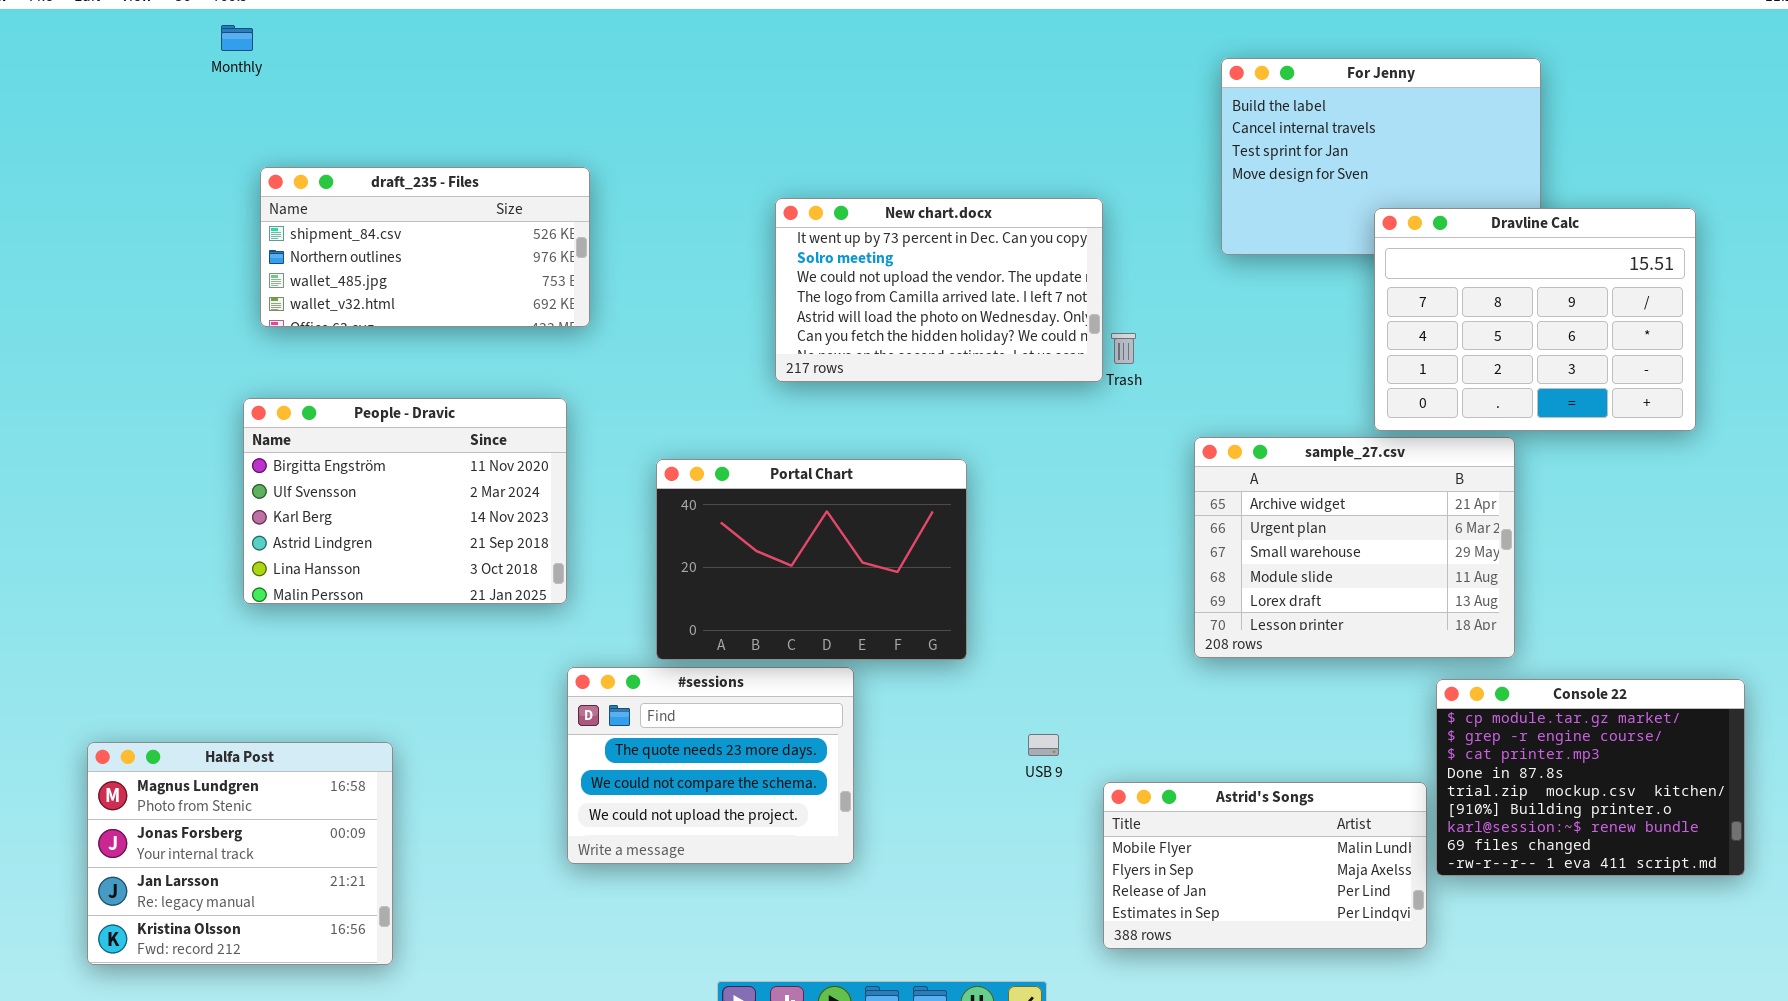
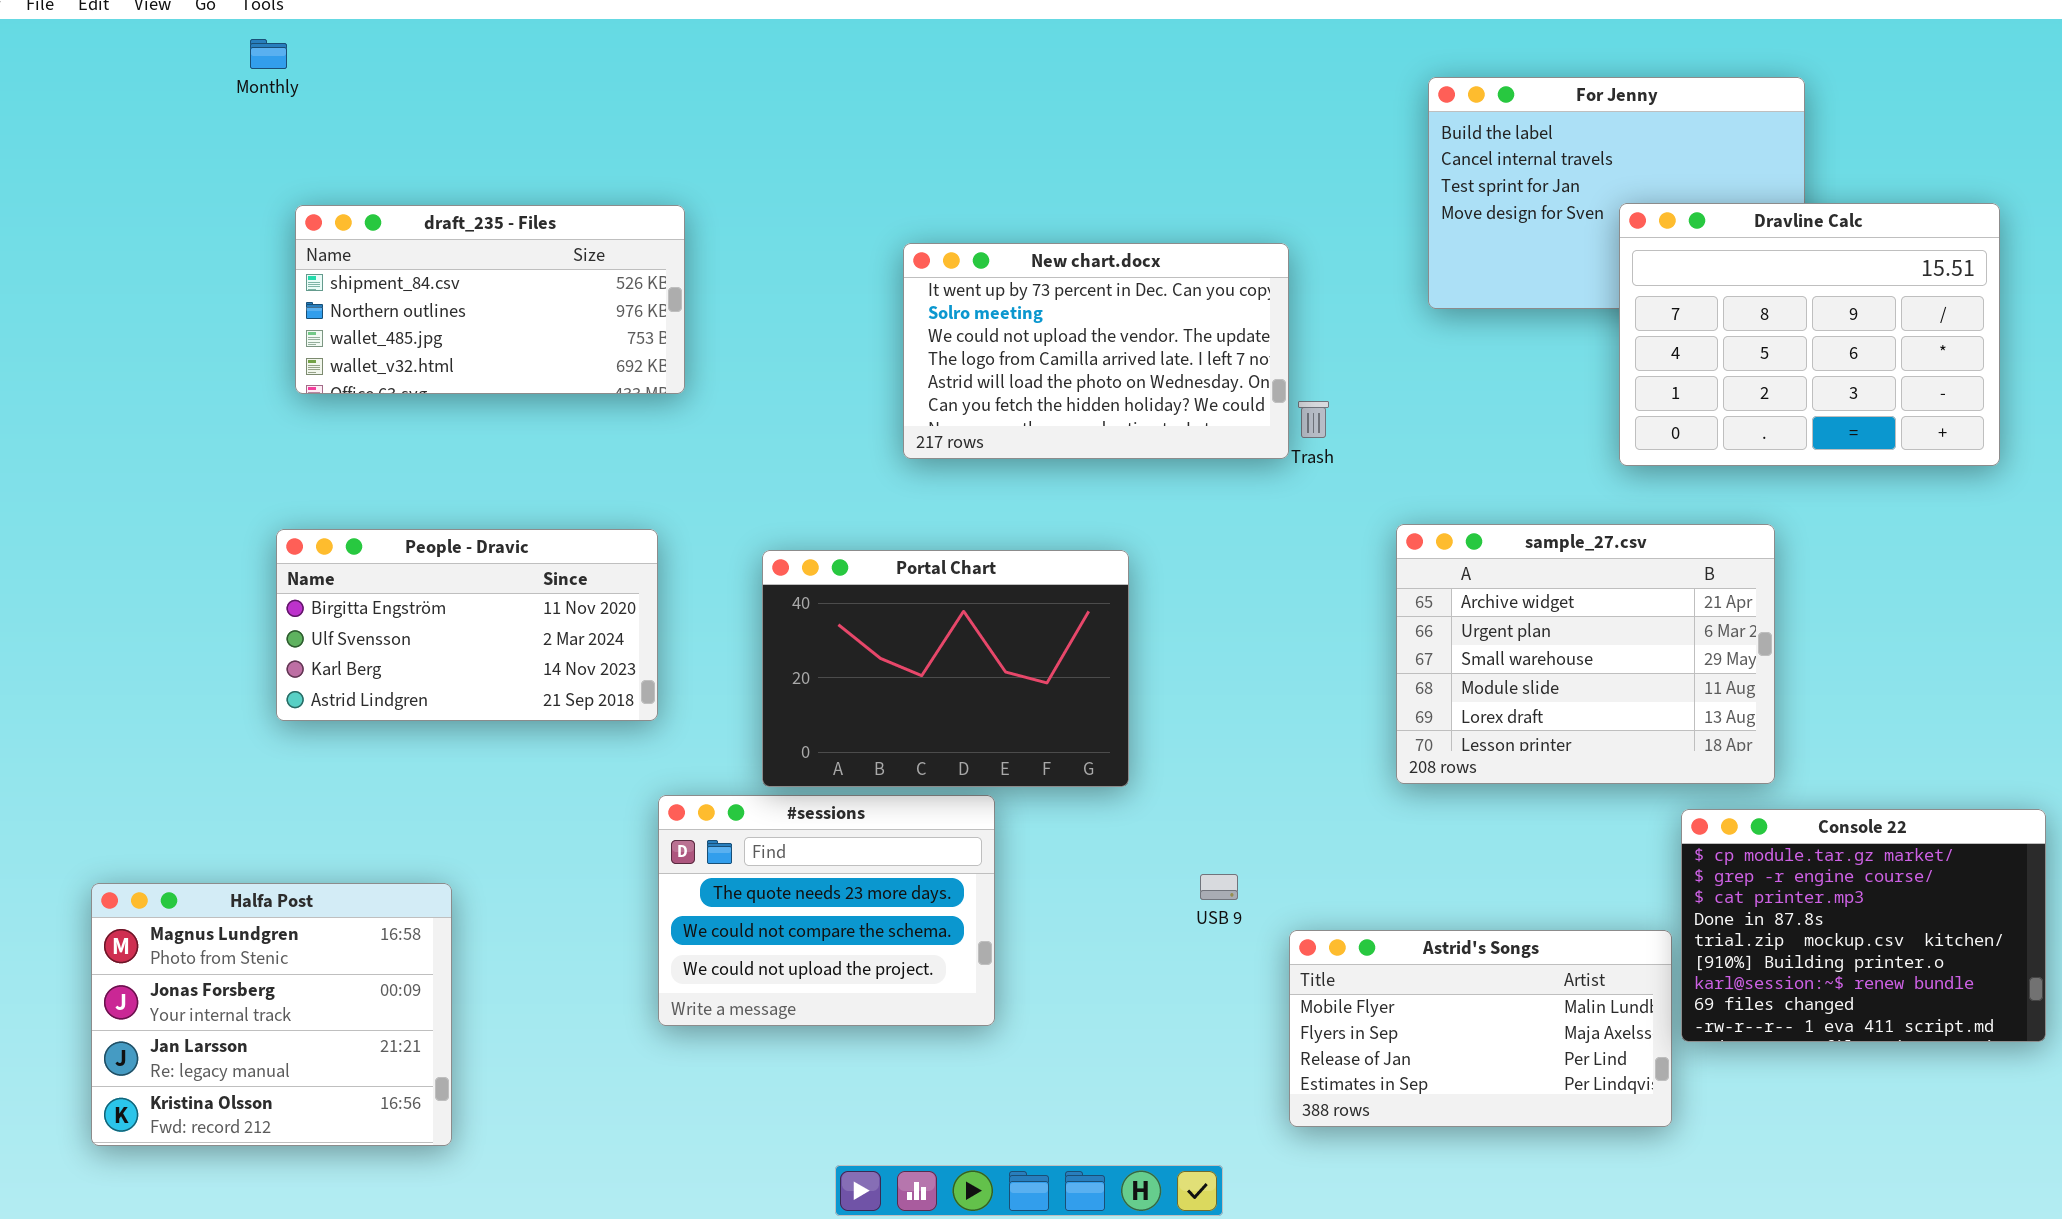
Dravline Calc: [1374,208,1696,431] -> [1619,203,2000,466], moved
People - Dravic: [243,398,567,604] -> [276,529,658,721], resized

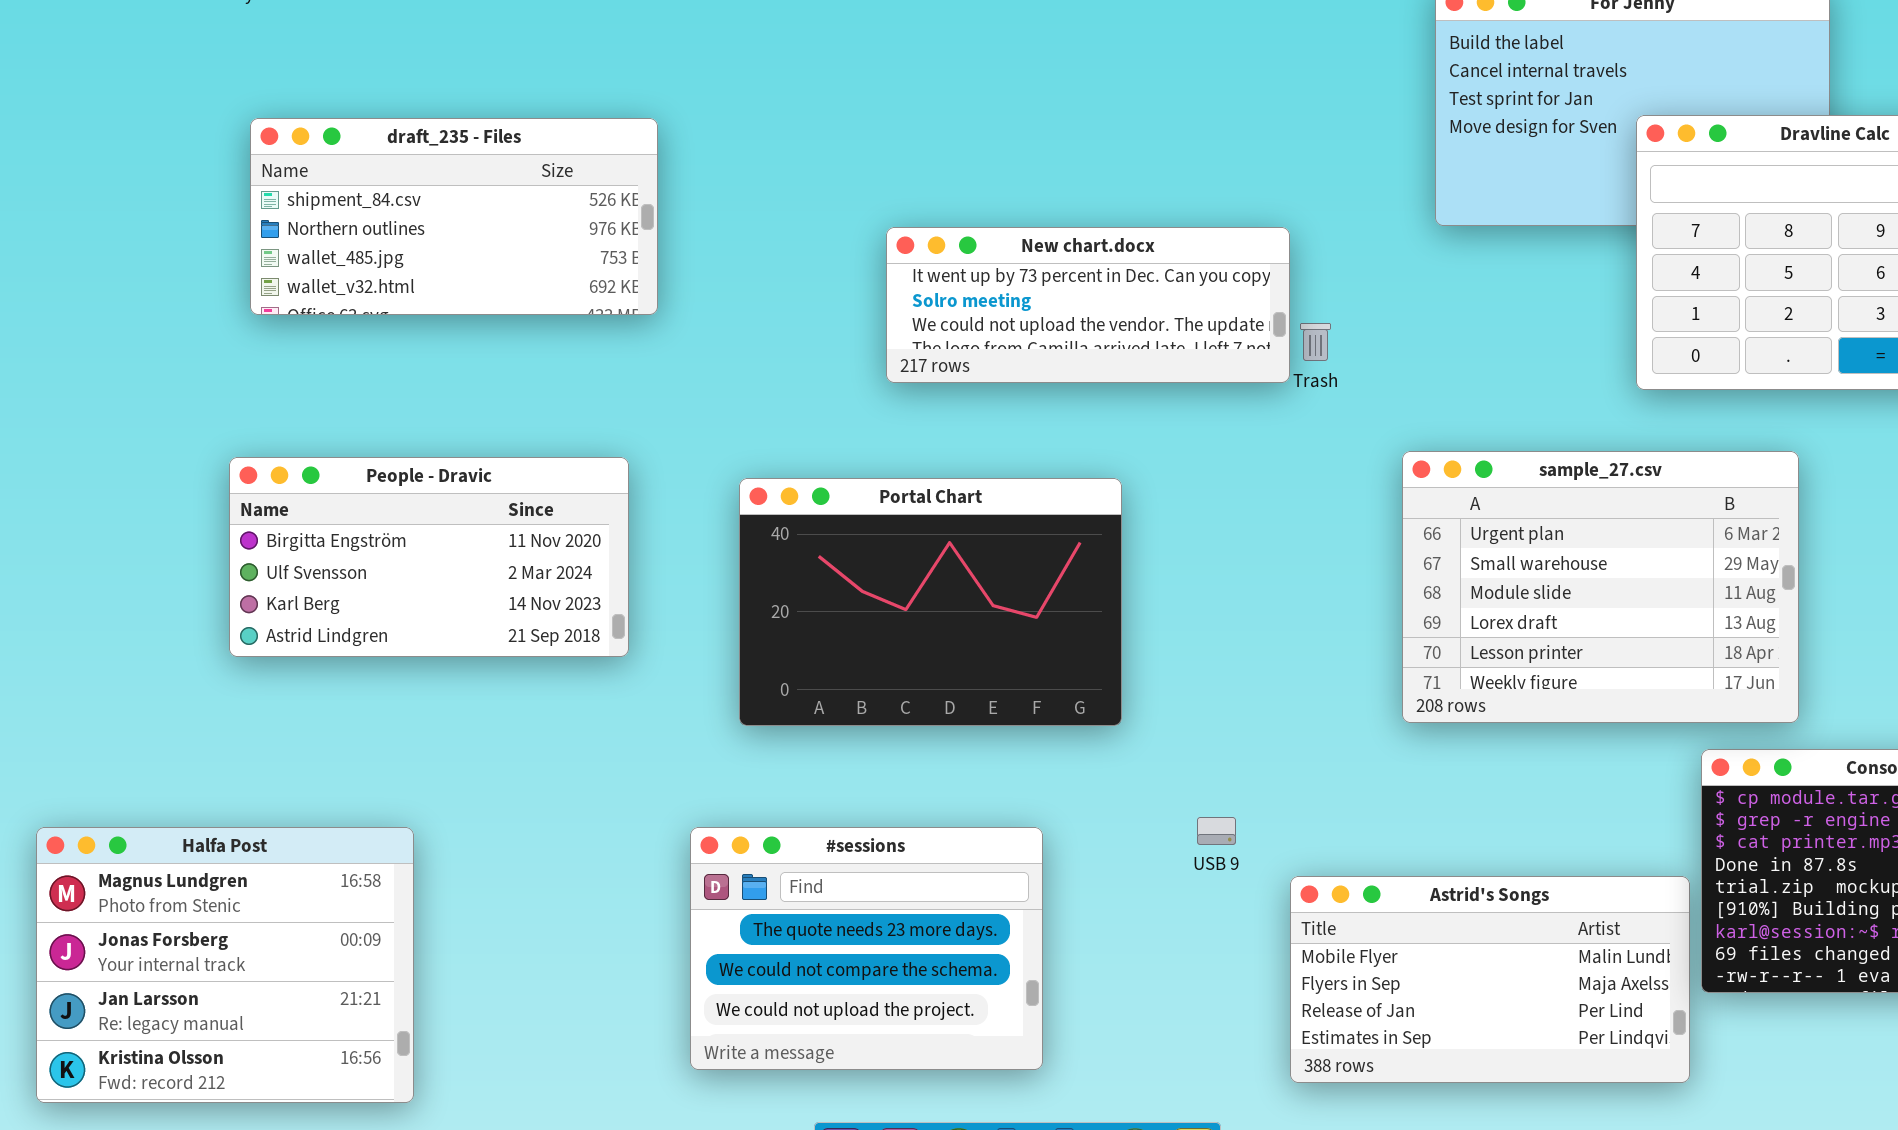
New chart.docx: [903,243,1289,459] -> [886,227,1290,383], resized
sample_27.csv: [1396,524,1775,784] -> [1402,451,1799,723], scrolled down 1 row
#sessions: [658,795,995,1026] -> [690,827,1043,1070], moved

